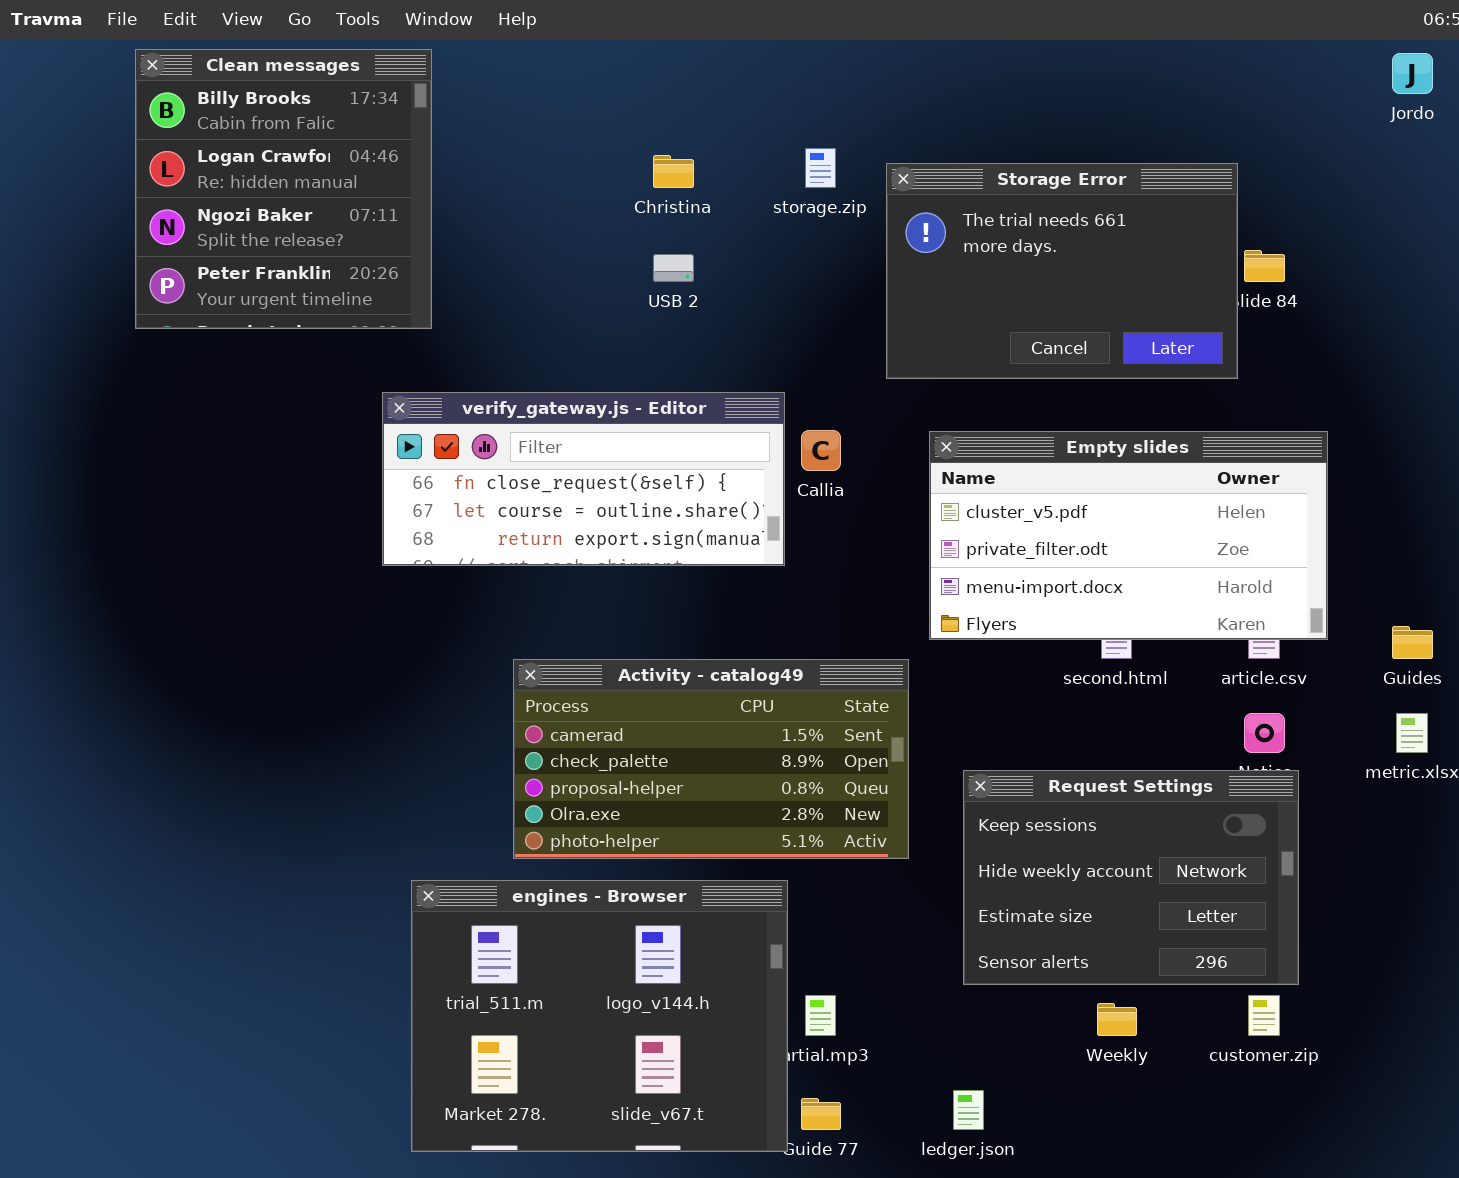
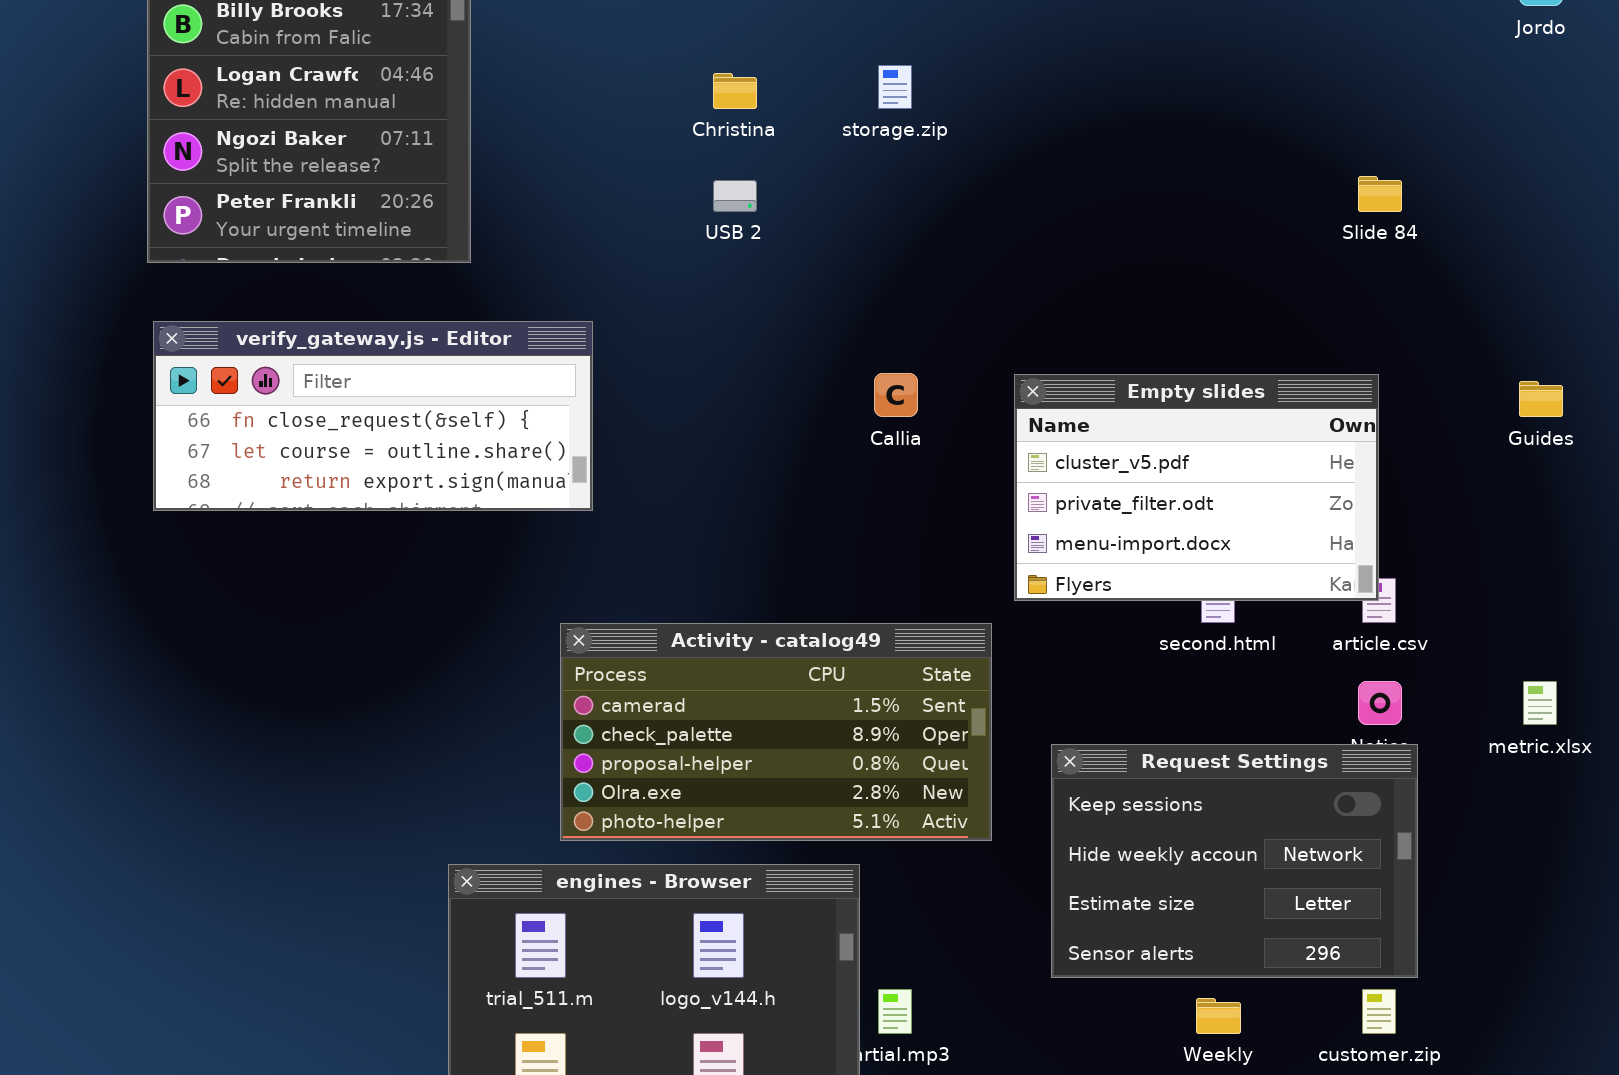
Storage Error: [886,163,1238,379] -> none, closed
verify_gateway.js - Editor: [382,392,785,566] -> [153,321,593,511], moved
Empty slides: [929,431,1328,640] -> [1014,374,1379,601], resized
Guides: [1392,626,1433,659] -> [1519,381,1563,417], moved

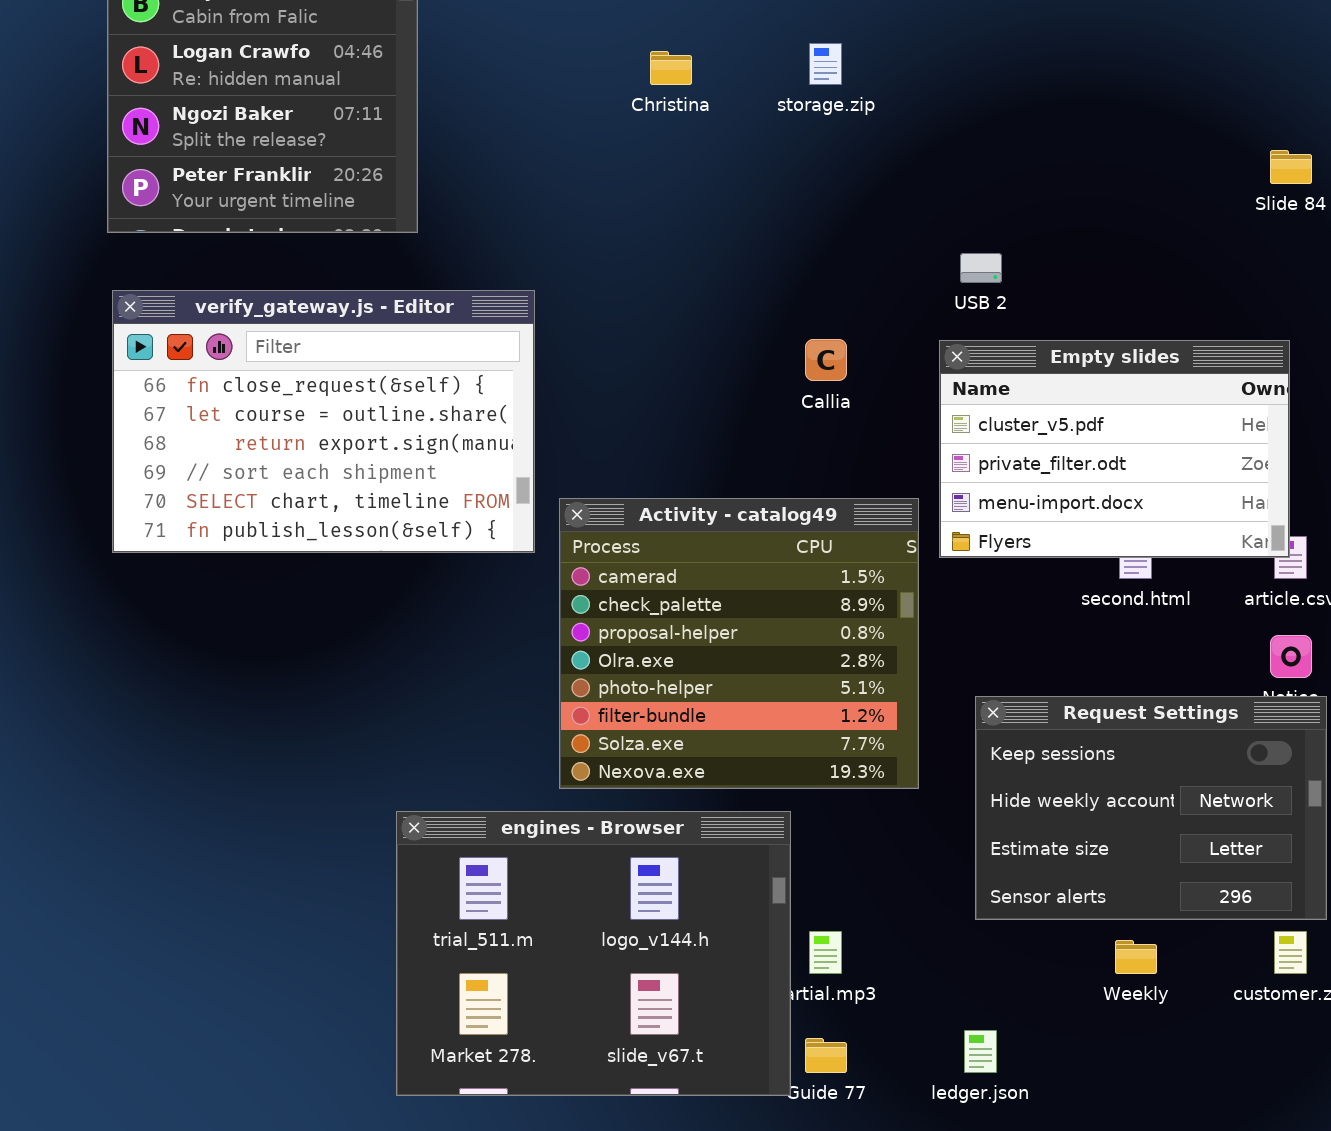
USB 2: [713,180,757,212] -> [960,253,1002,283], moved
verify_gateway.js - Editor: [153,321,593,511] -> [112,290,535,553], resized
Activity - catalog49: [560,623,992,841] -> [559,498,919,789], resized

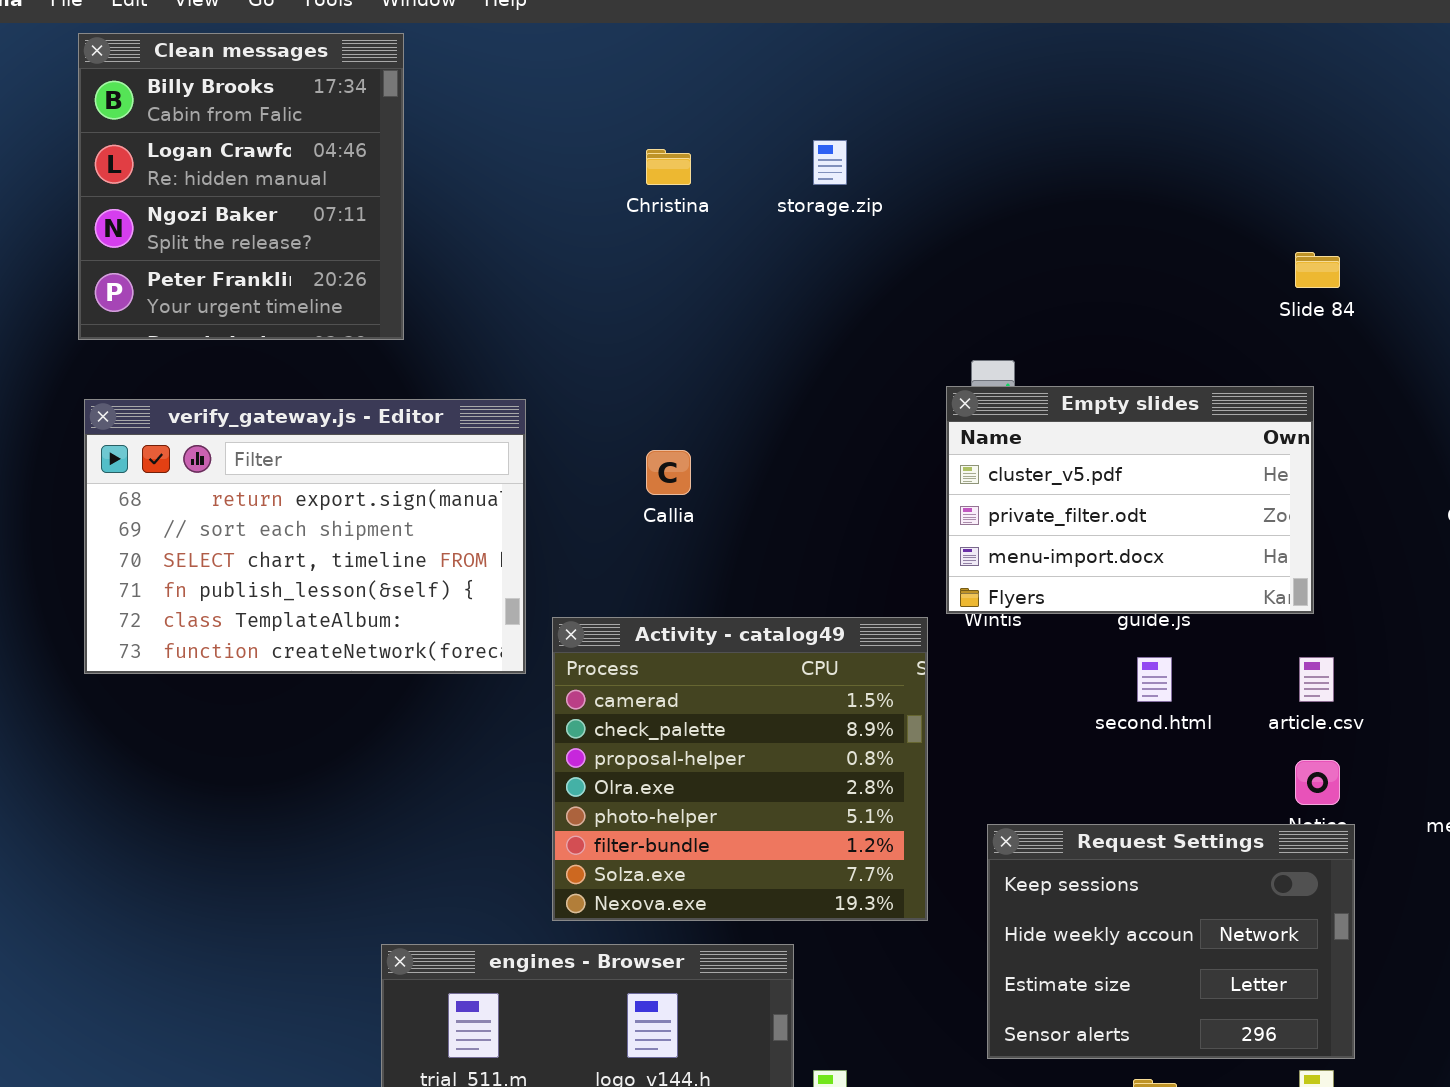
verify_gateway.js - Editor: [112,290,535,553] -> [84,399,526,674], scrolled down 2 rows
Callia: [805,339,847,381] -> [646,450,691,495], moved
Empty slides: [939,340,1290,558] -> [946,386,1314,614], moved

